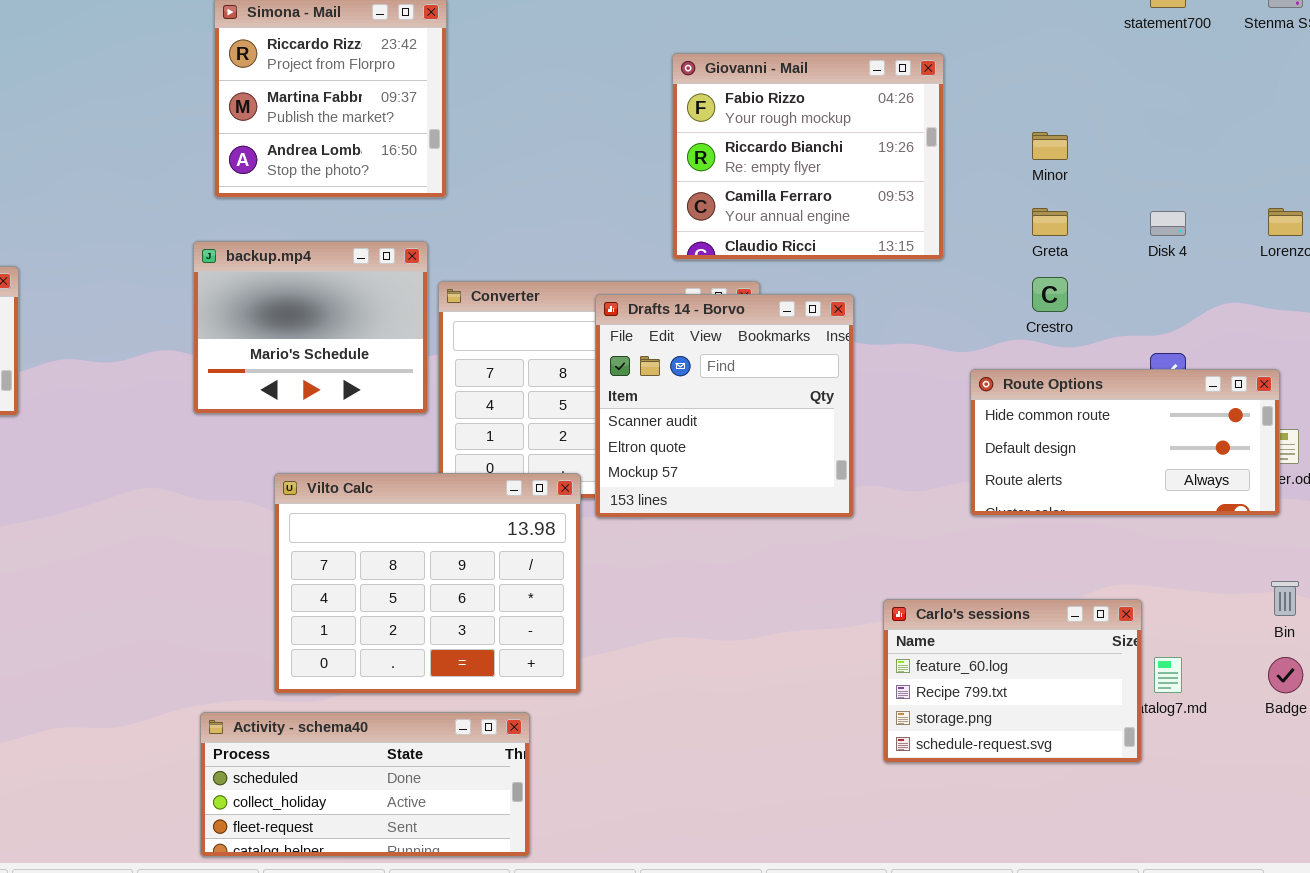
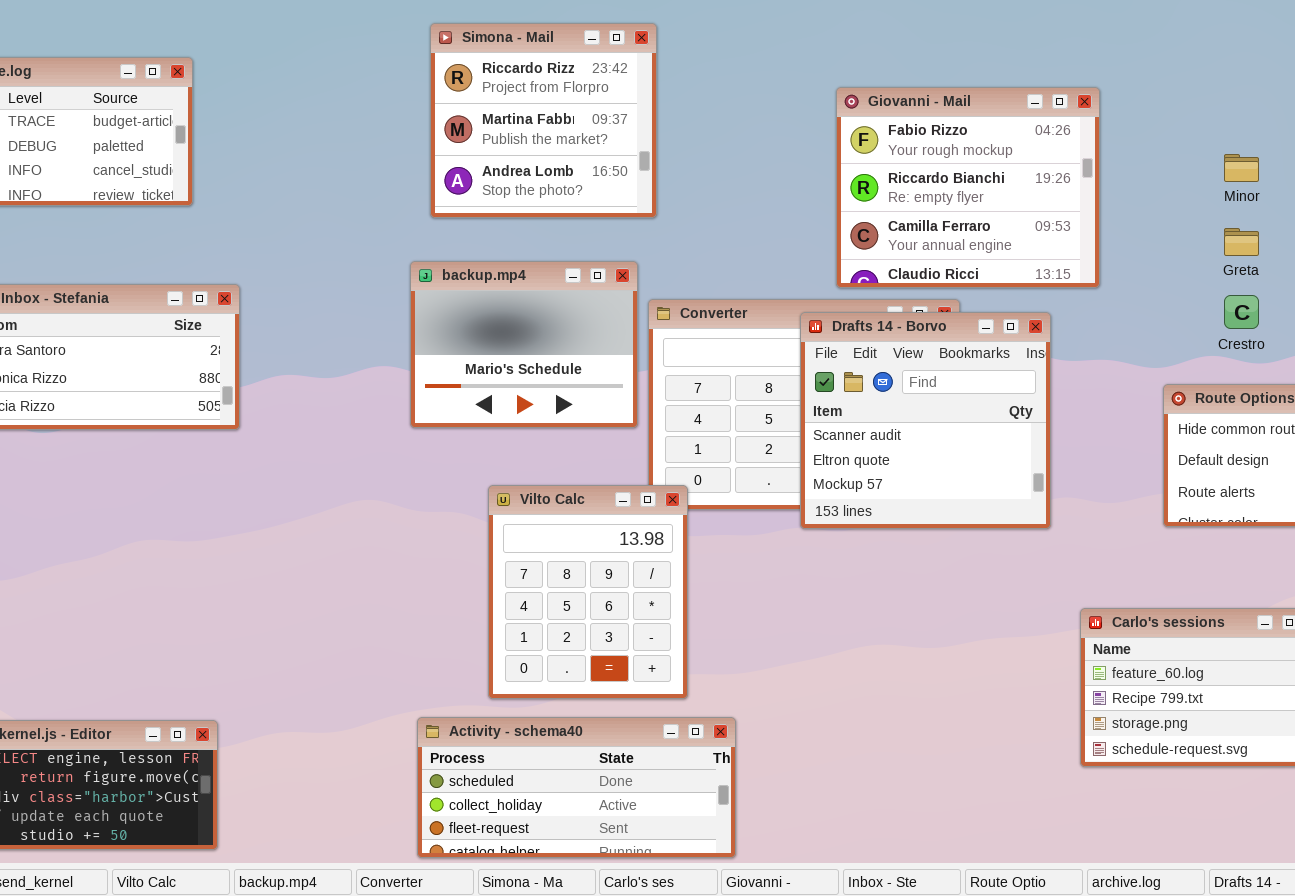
Giovanni - Mail: [672,53,944,260] -> [836,87,1100,288], moved
Vilto Calc: [274,473,581,694] -> [488,485,688,699], resized

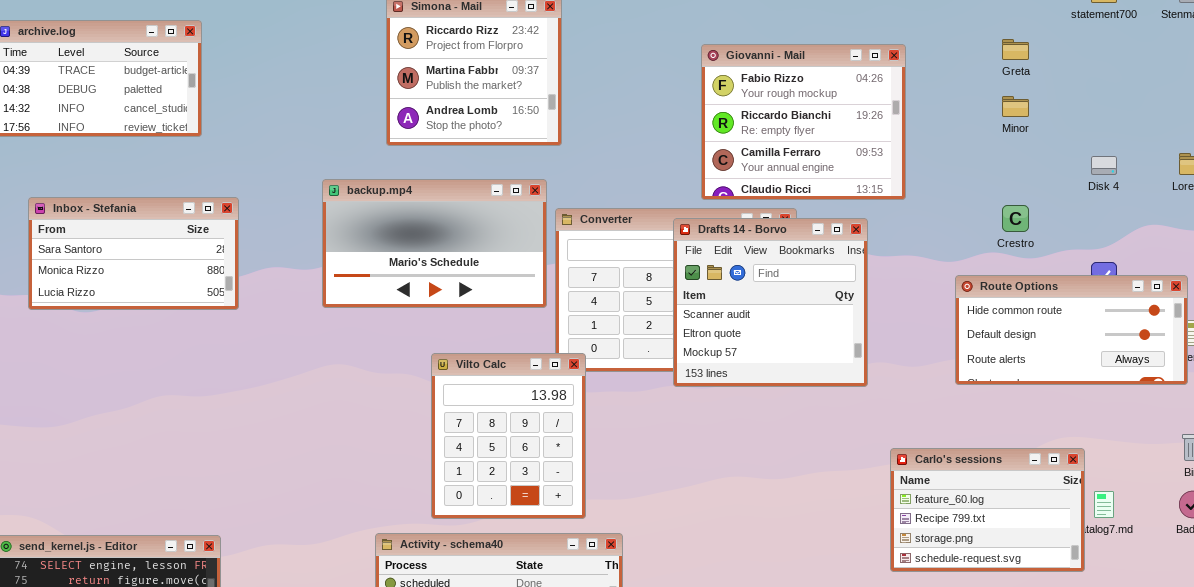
Greta: [1224,228,1259,256] -> [1002,39,1029,60], moved
backup.mp4: [410,261,638,428] -> [322,179,547,308], resized

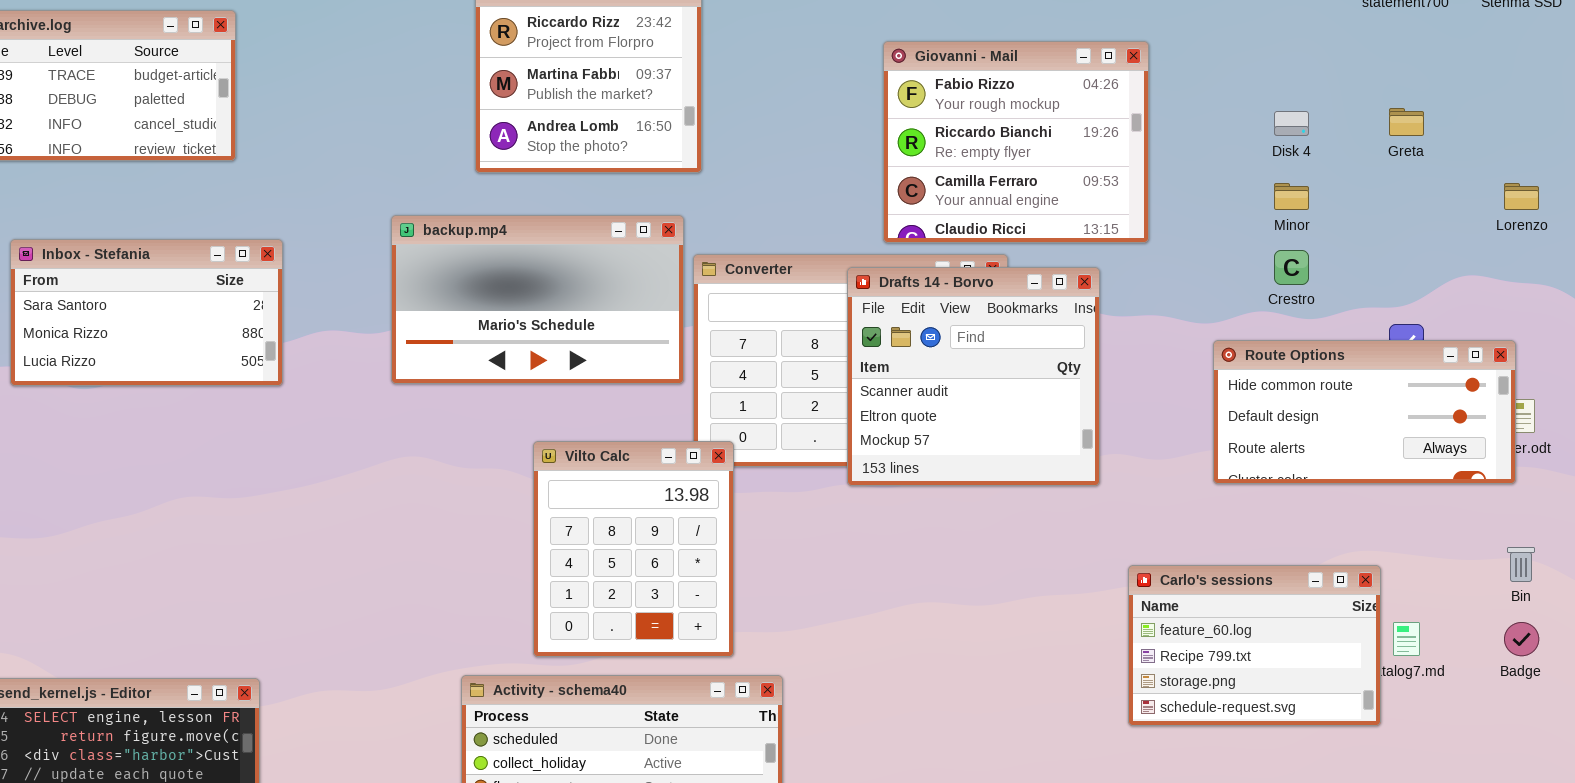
Greta: [1002,39,1029,60] -> [1389,108,1424,136], moved
Minor: [1002,96,1029,117] -> [1274,183,1309,210], moved
Disk 4: [1091,156,1117,175] -> [1274,111,1309,136], moved

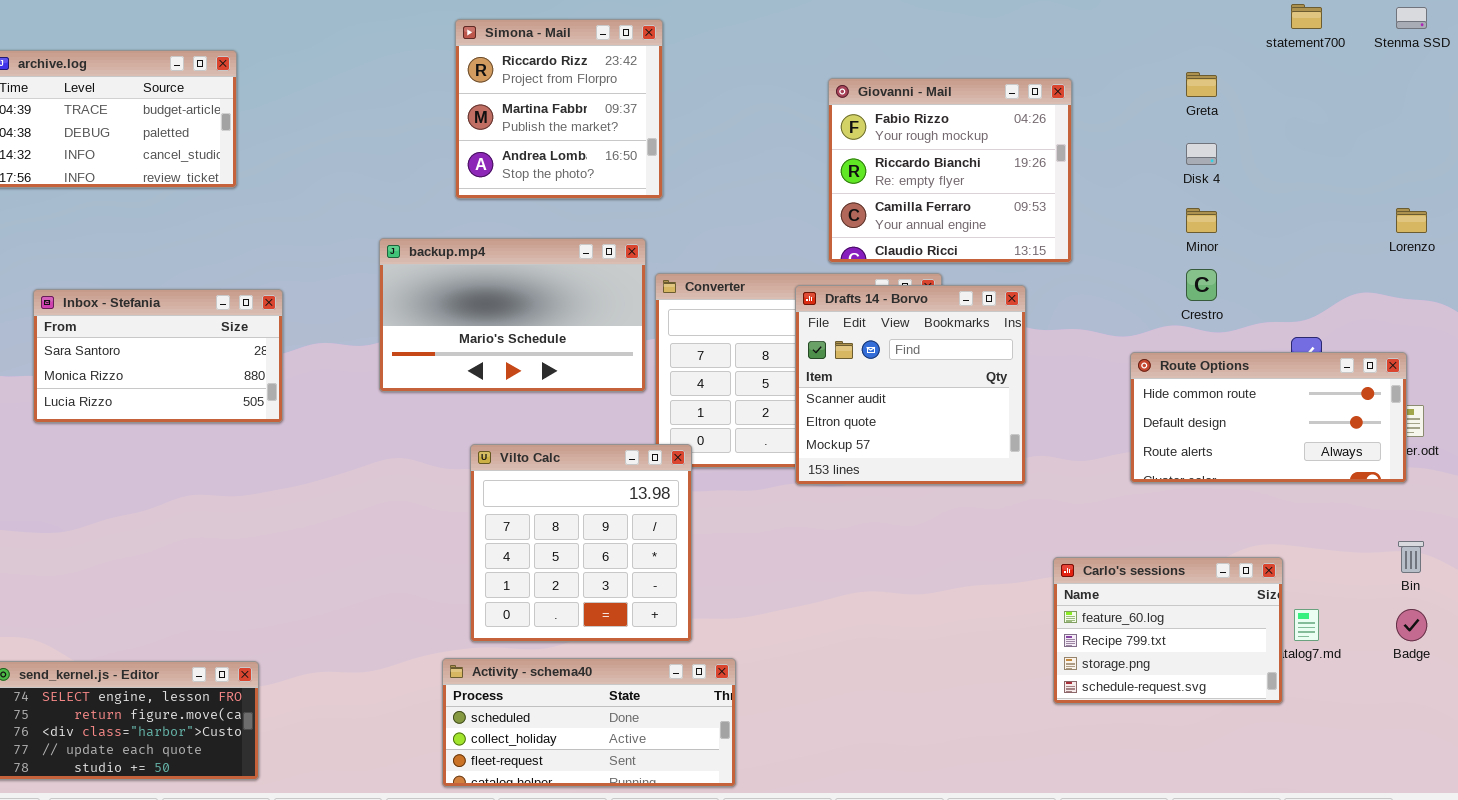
Greta: [1389,108,1424,136] -> [1186,72,1217,97], moved
Inbox - Stefania: [10,239,283,386] -> [33,289,283,423], moved
Vilto Calc: [533,441,734,657] -> [470,444,692,642], resized

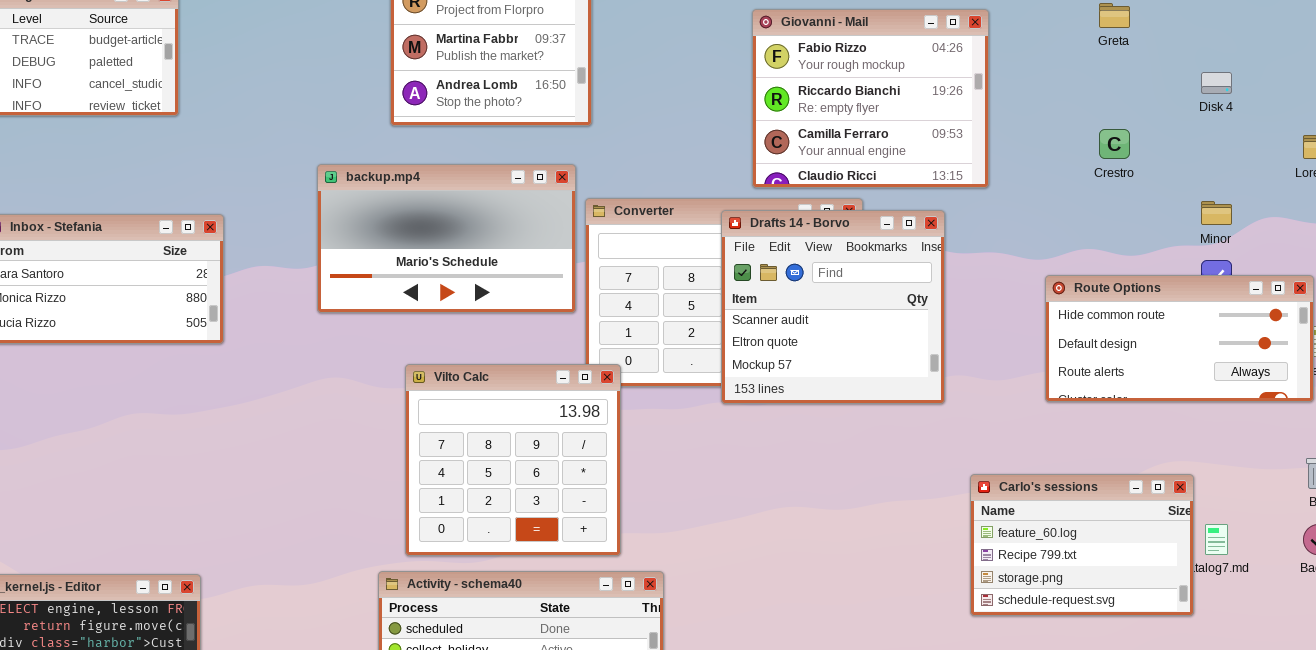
Disk 4: [1186,143,1217,165] -> [1201,72,1232,94], moved
Minor: [1186,208,1217,233] -> [1201,201,1232,225], moved
Crestro: [1186,269,1217,301] -> [1099,129,1130,159], moved

